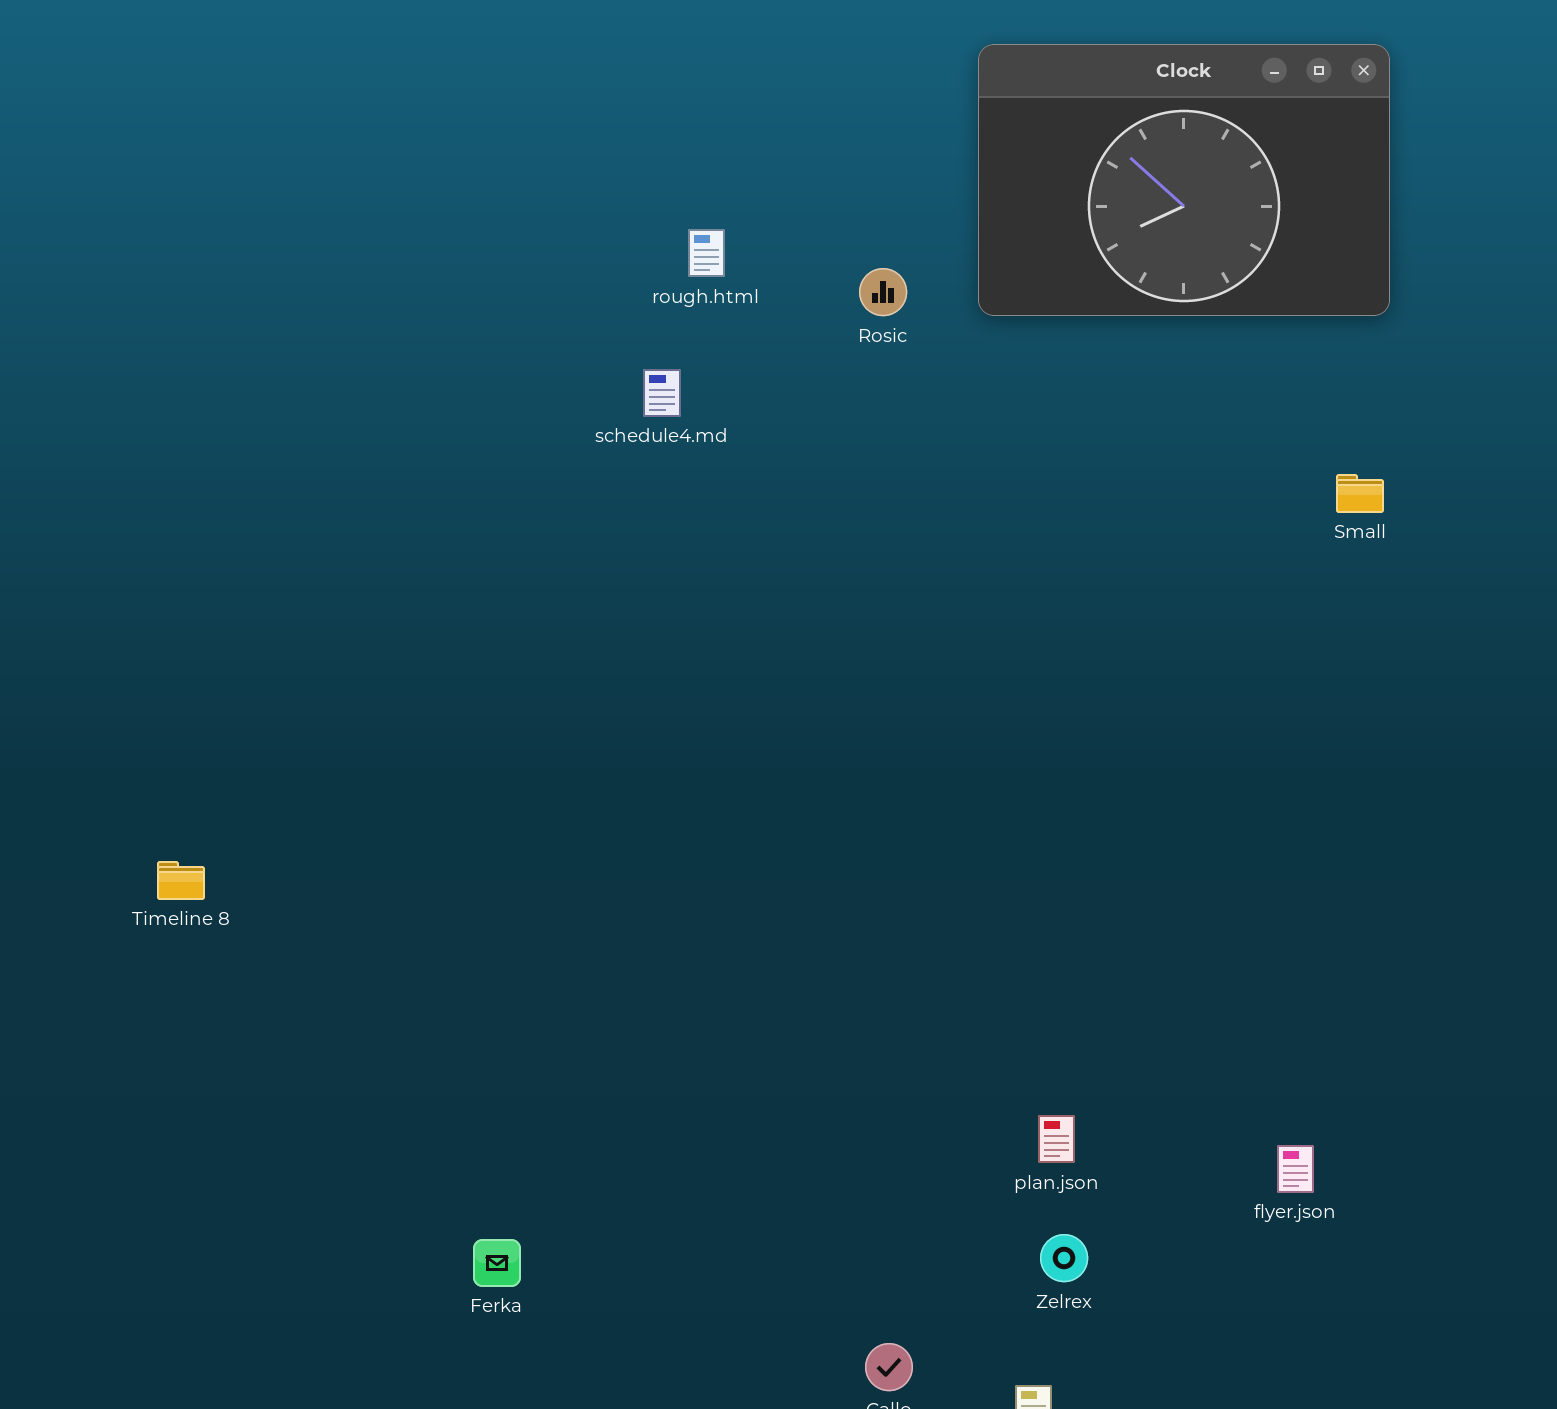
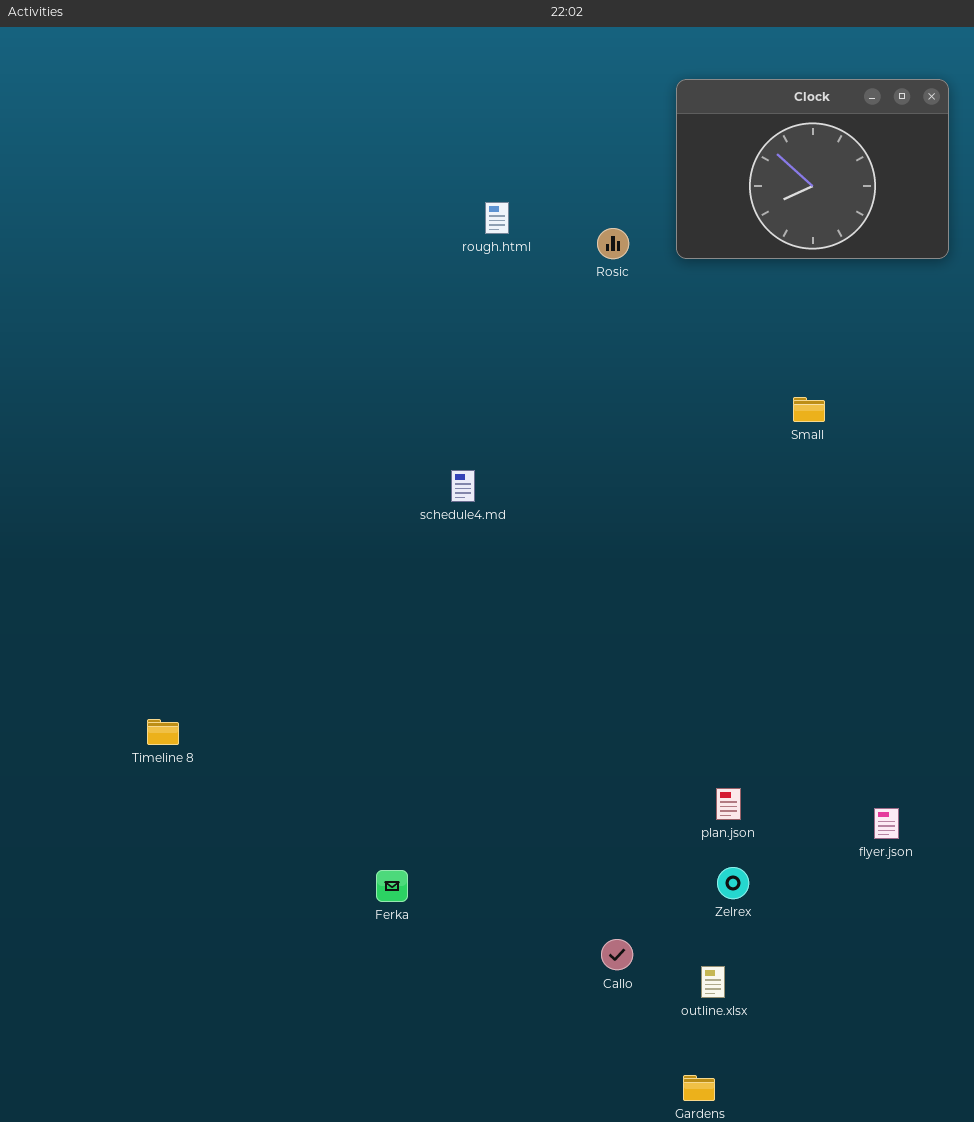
schedule4.md: [643,369,681,417] -> [451,470,475,502], moved
Small: [1336,474,1384,513] -> [793,397,825,422], moved
Timeline 8: [157,861,205,900] -> [147,719,179,745], moved
Ferka: [473,1239,521,1287] -> [376,870,408,902], moved

